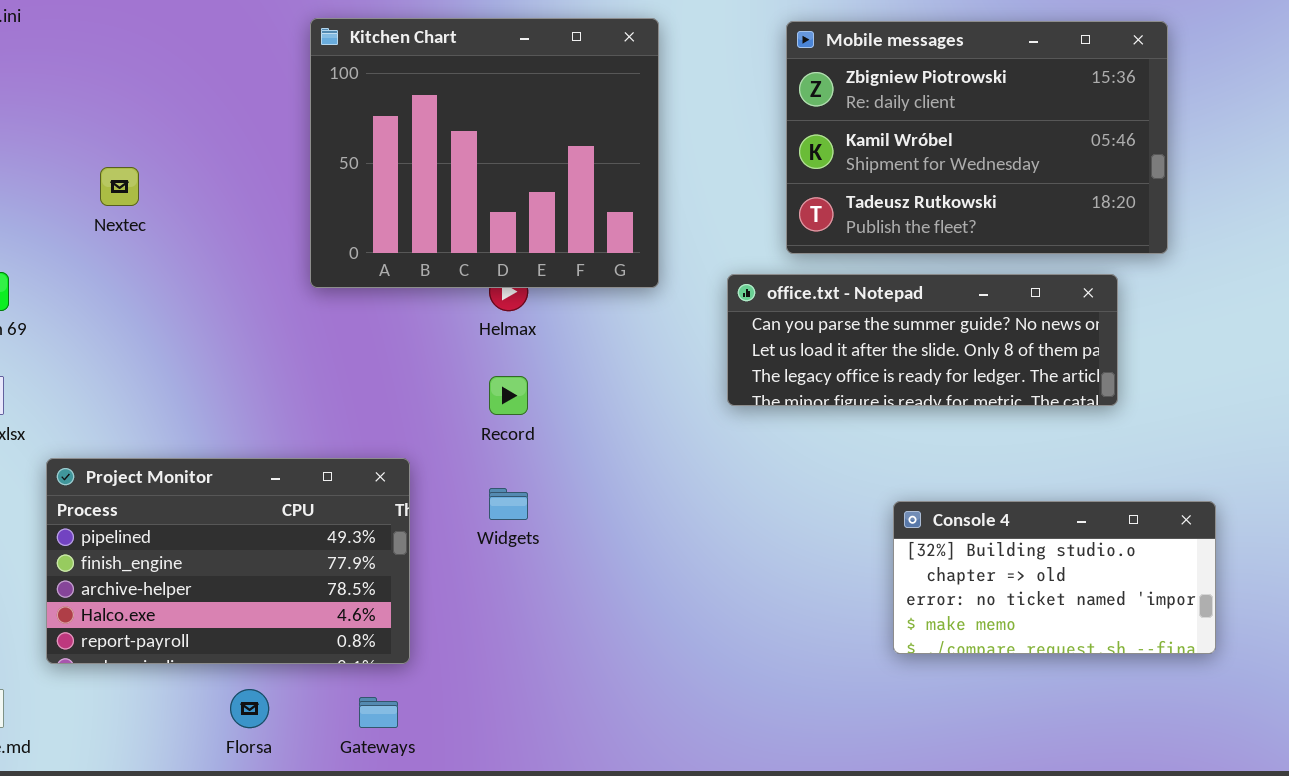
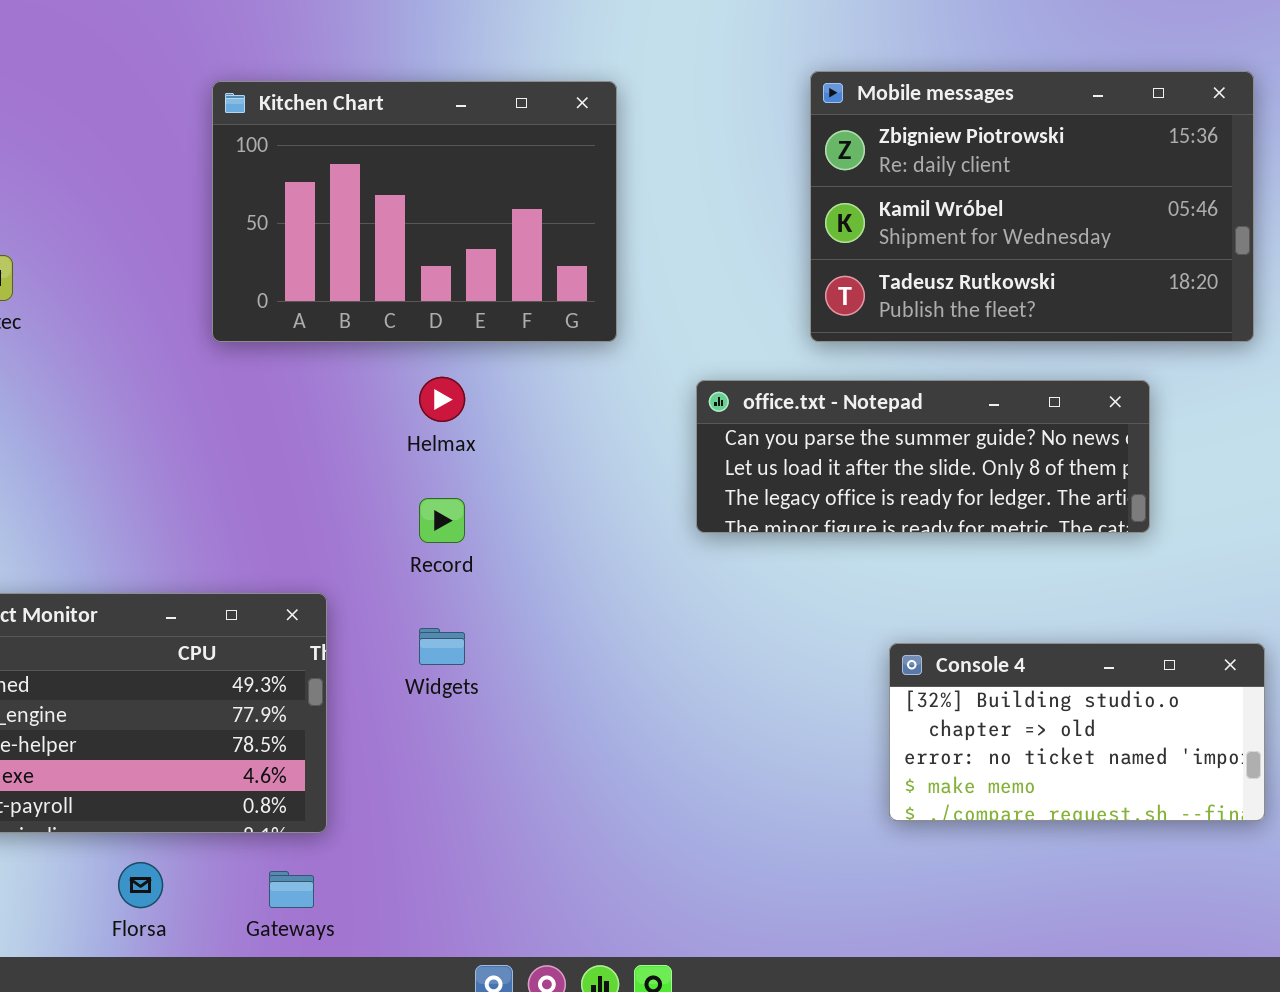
Kitchen Chart: [310,18,659,288] -> [212,81,617,342], resized
Mobile messages: [786,21,1168,254] -> [810,71,1254,342], moved

